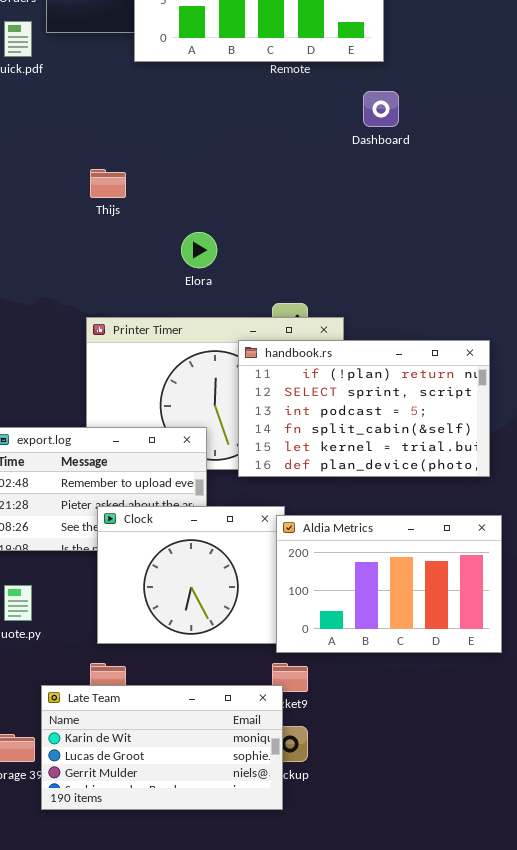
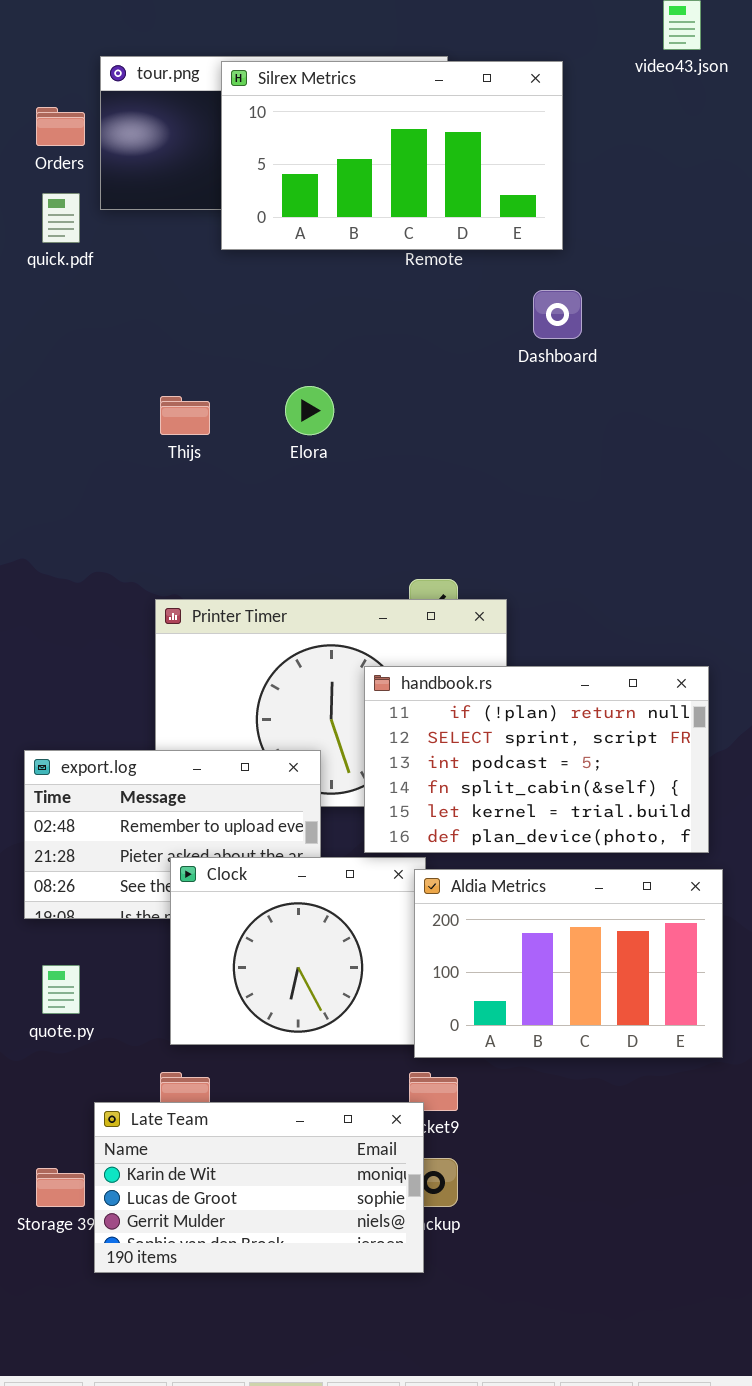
Elora: [181,232,217,268] -> [285,386,334,435], moved
handbook.rs: [238,340,490,477] -> [364,666,709,853], moved

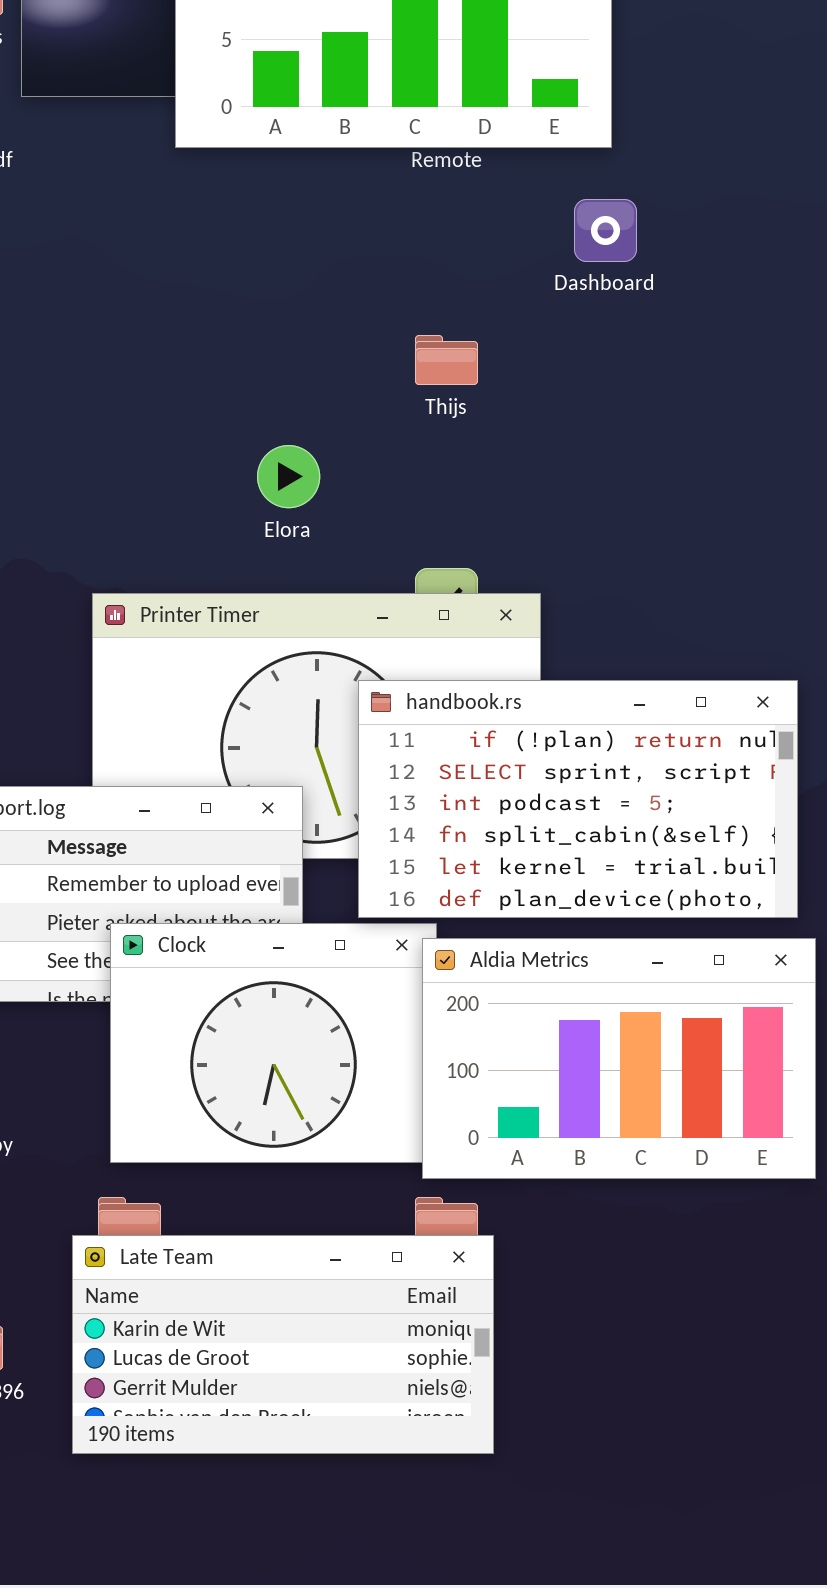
Elora: [285,386,334,435] -> [257,445,320,508], moved
Thijs: [160,396,210,435] -> [415,335,478,385], moved
Late Team: [94,1102,424,1273] -> [72,1235,494,1454], moved

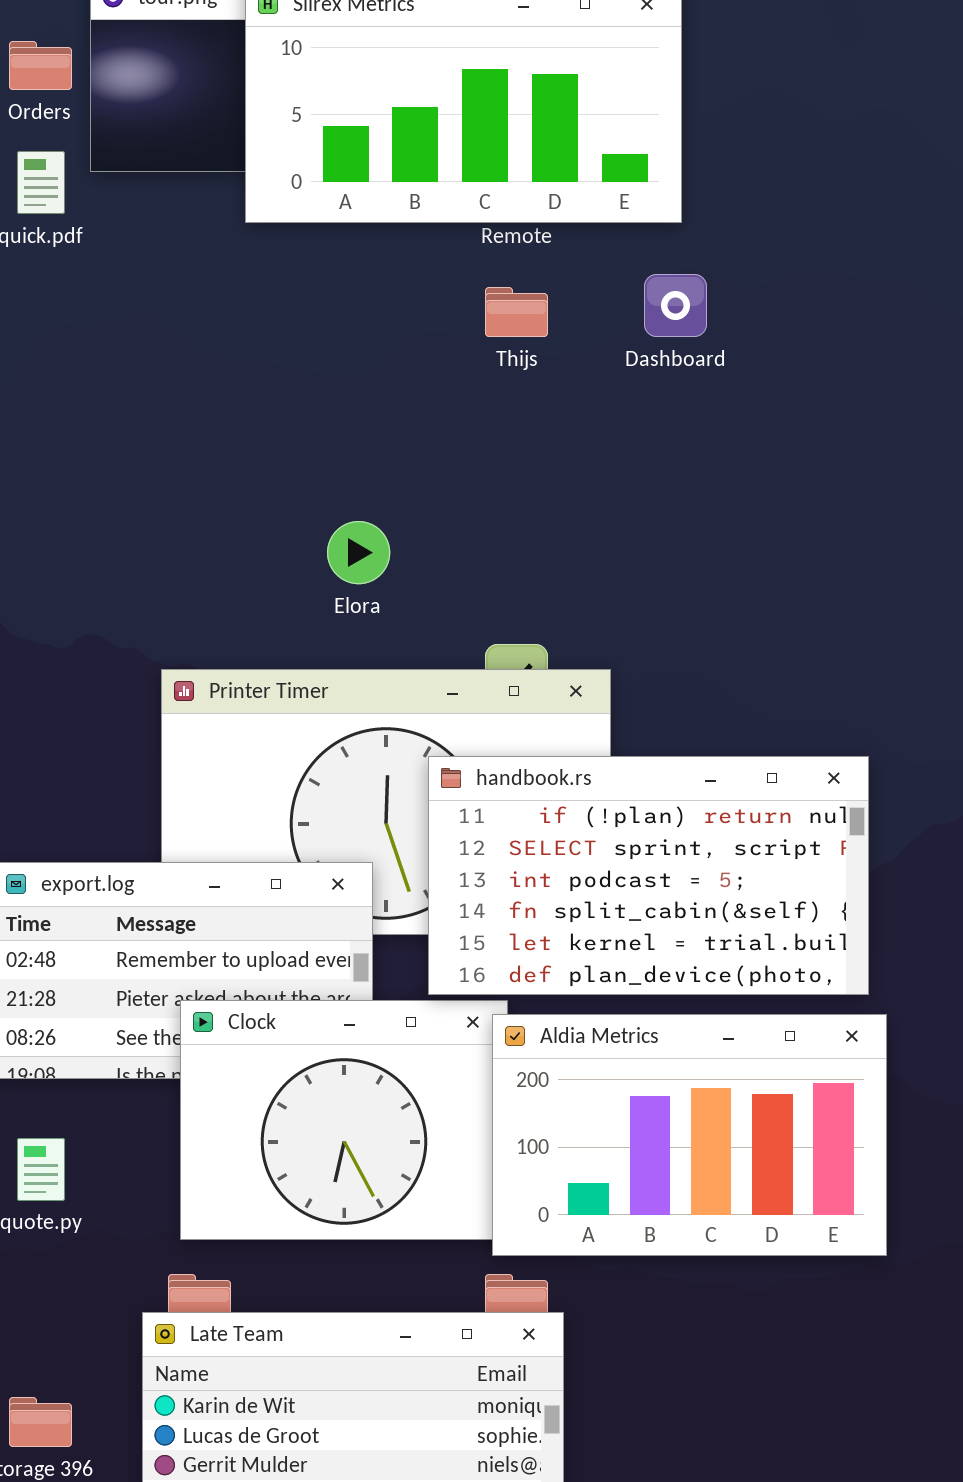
Thijs: [415,335,478,385] -> [485,287,548,337], moved

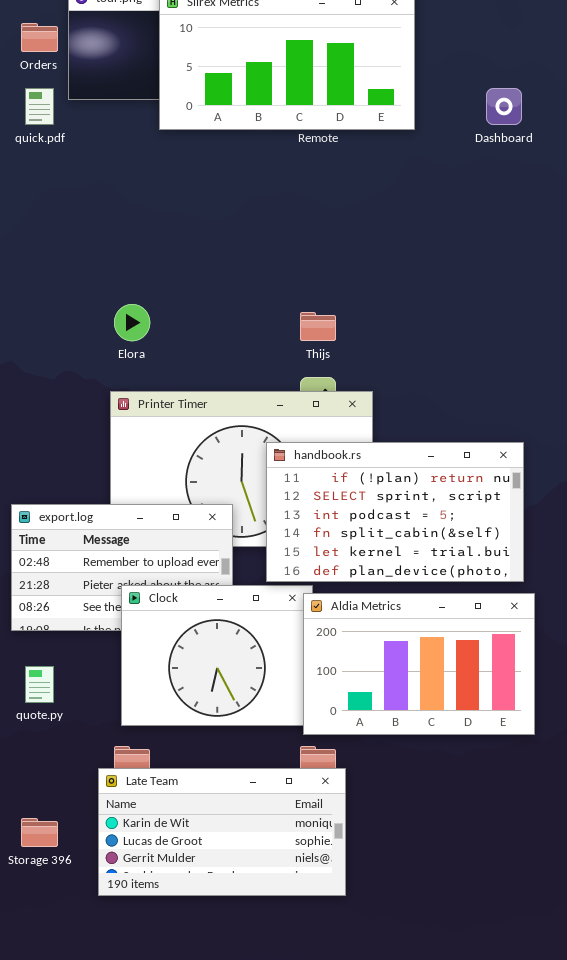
Dashboard: [644,274,707,337] -> [486,88,522,125], moved
Thijs: [485,287,548,337] -> [300,312,336,341], moved
Elora: [327,521,390,584] -> [114,304,150,341], moved

